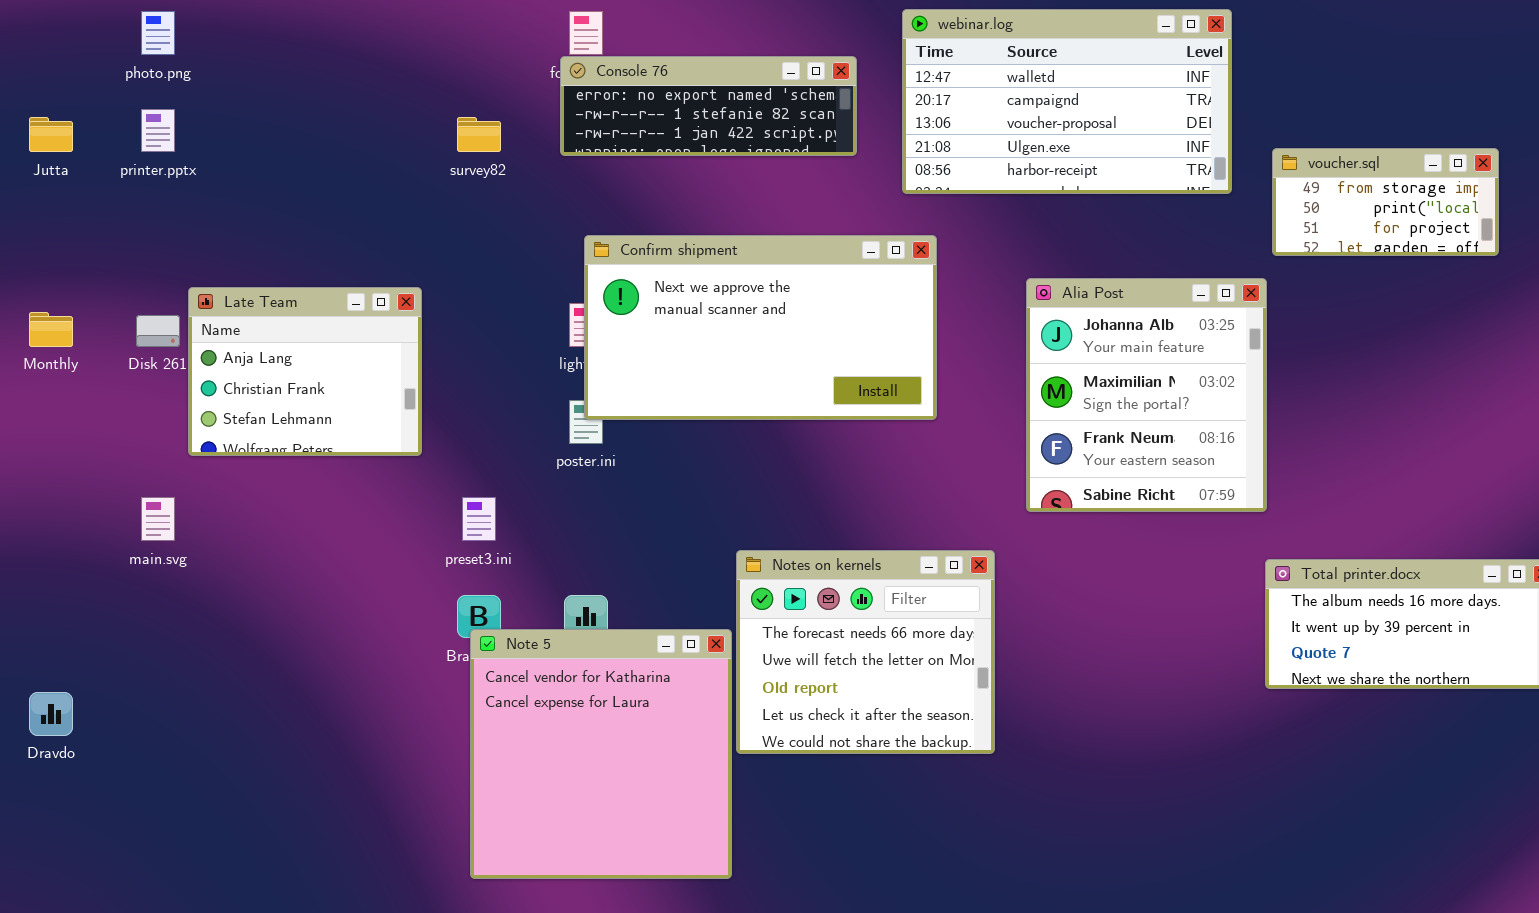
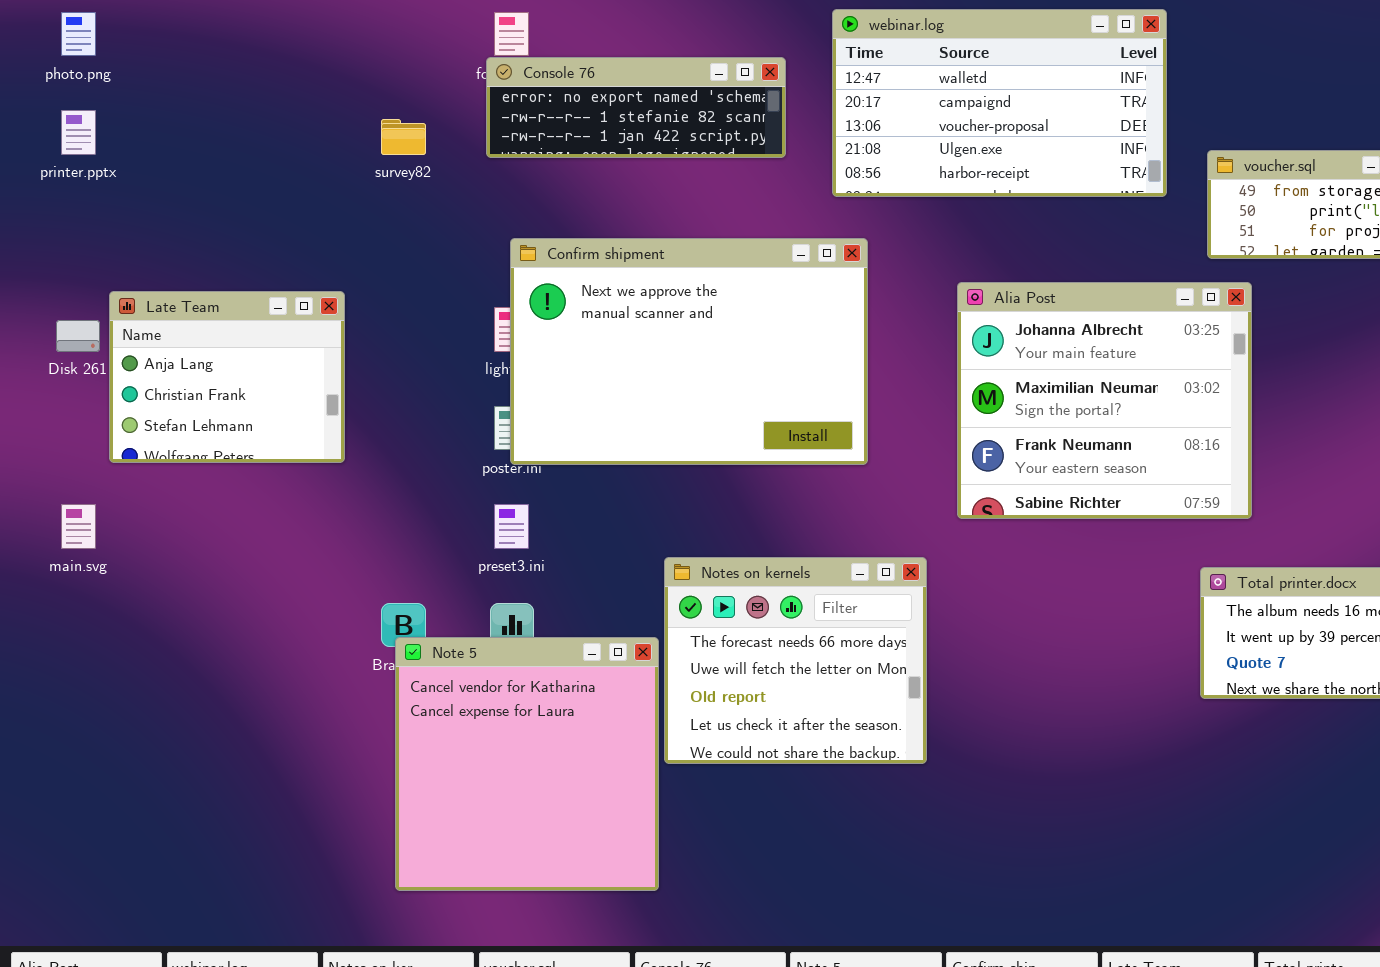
Confirm shipment: [584,235,937,420] -> [510,238,868,465], resized
Alia Post: [1026,278,1267,512] -> [957,282,1252,519], resized
preset3.ini: [462,497,496,541] -> [494,504,529,549], moved

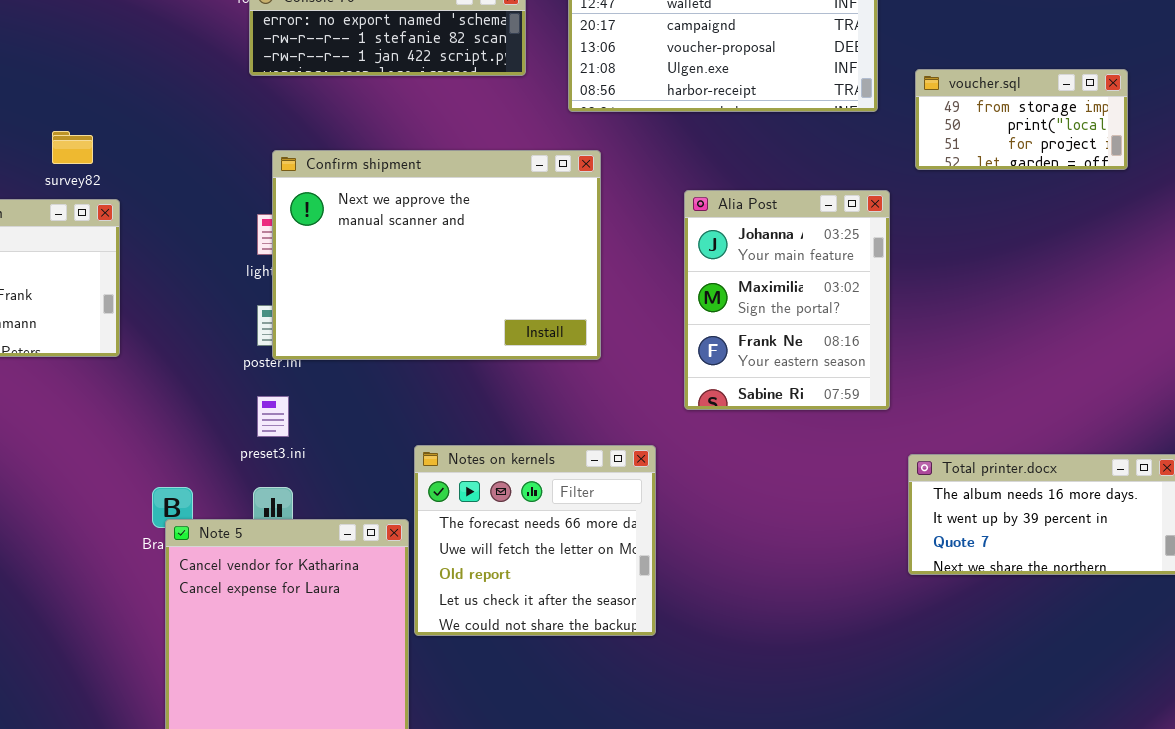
survey82: [381,119,426,155] -> [52,131,93,164], moved
Alia Post: [957,282,1252,519] -> [684,190,890,410], resized

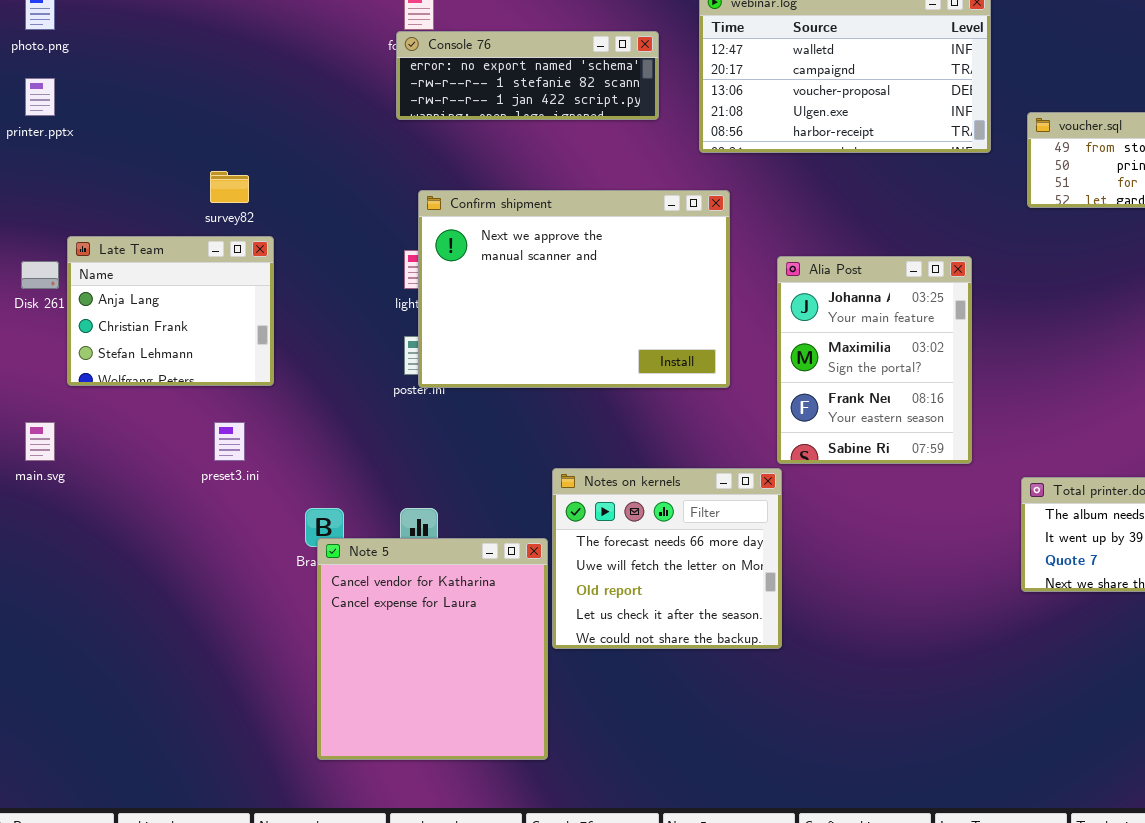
Alia Post: [684,190,890,410] -> [777,256,972,464], moved
preset3.ini: [257,396,289,437] -> [214,422,245,461], moved

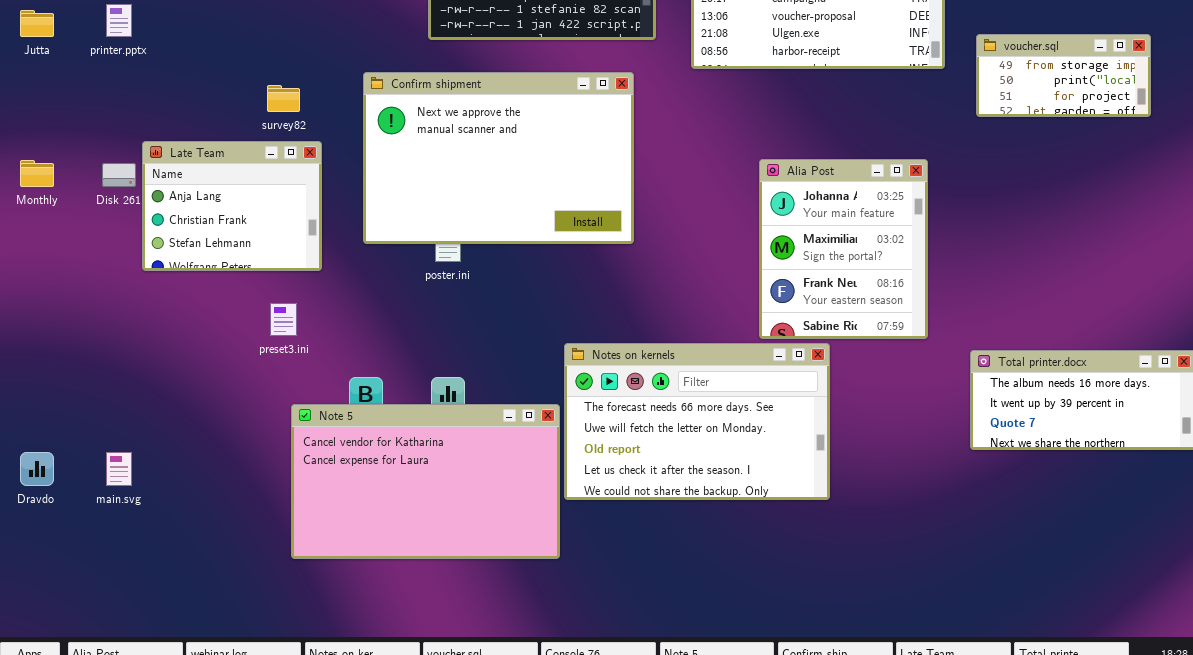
Confirm shipment: [418,190,730,388] -> [363,72,634,244], moved
main.svg: [25,422,55,461] -> [106,452,132,486], moved
Notes on kernels: [552,468,782,649] -> [564,343,830,500], resized
Note 5: [317,538,548,760] -> [291,404,560,559], resized

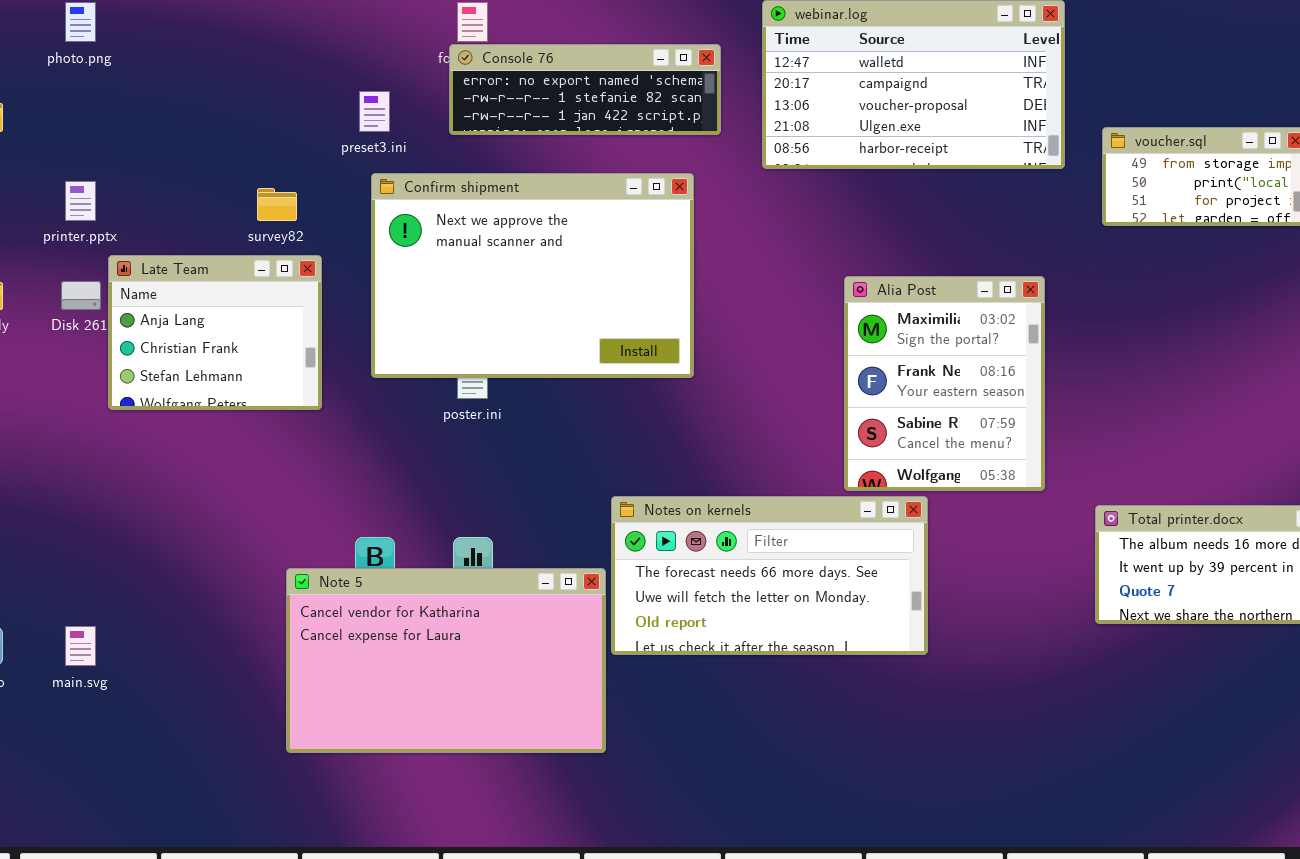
printer.pptx: [106,4,132,37] -> [65,181,96,221], moved
Alia Post: [759,159,928,339] -> [844,276,1045,491], scrolled down 1 row
preset3.ini: [270,303,297,336] -> [359,91,390,132], moved
Notes on kernels: [564,343,830,500] -> [611,496,928,655], resized

